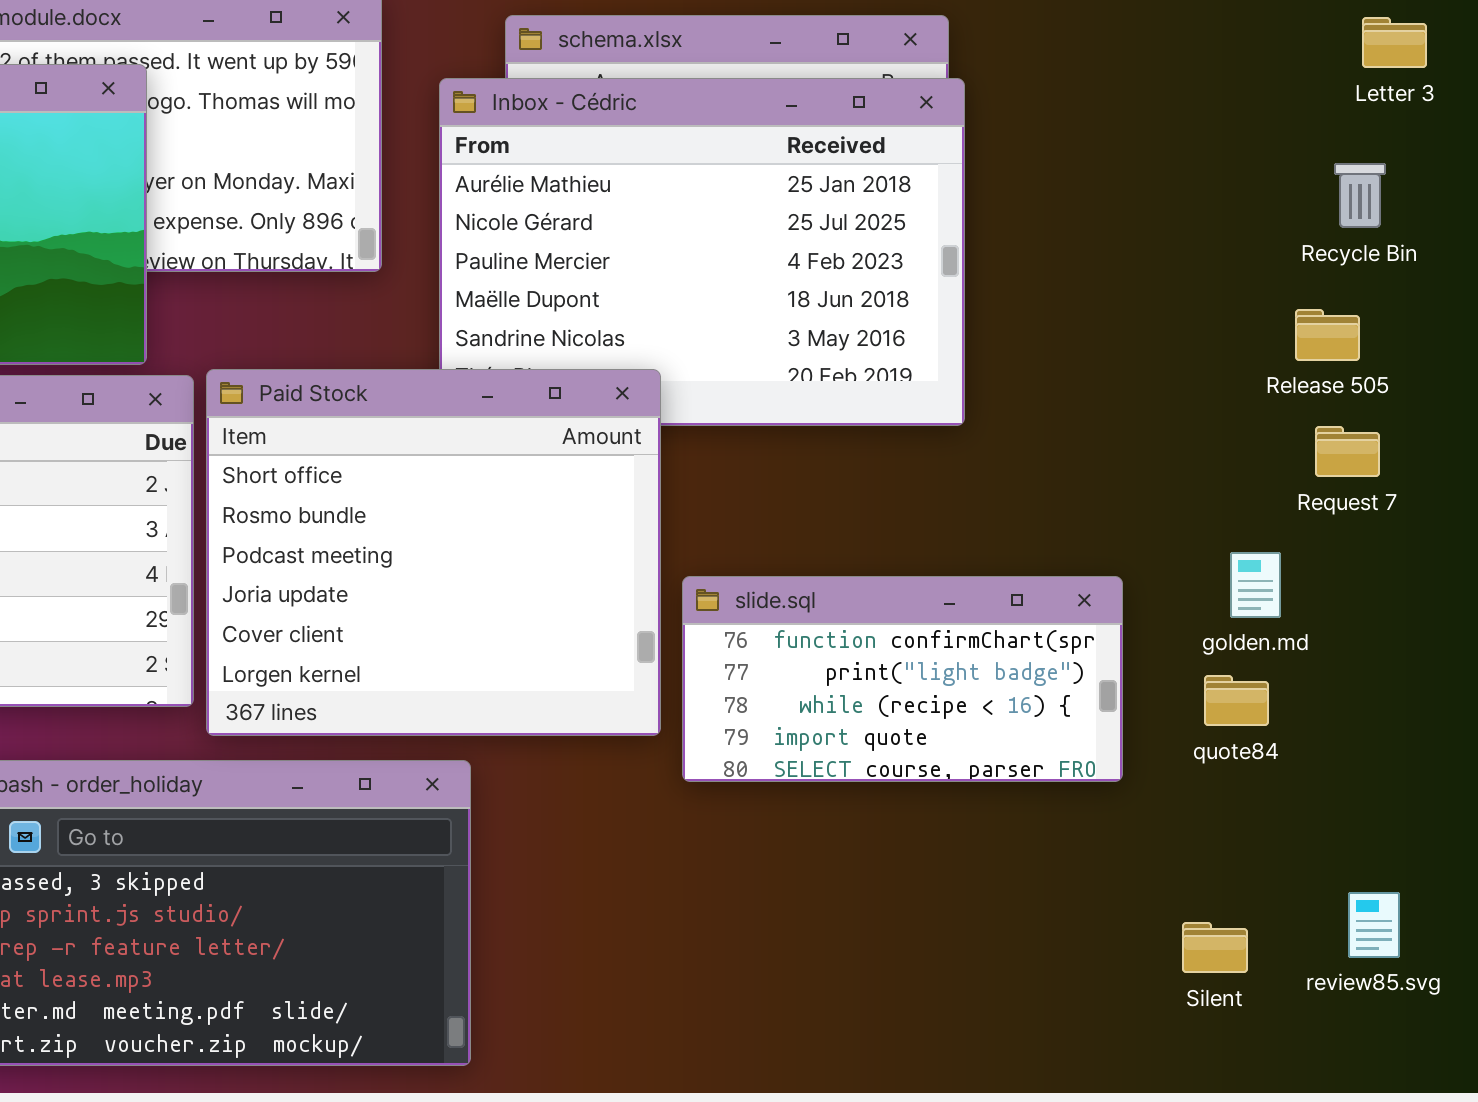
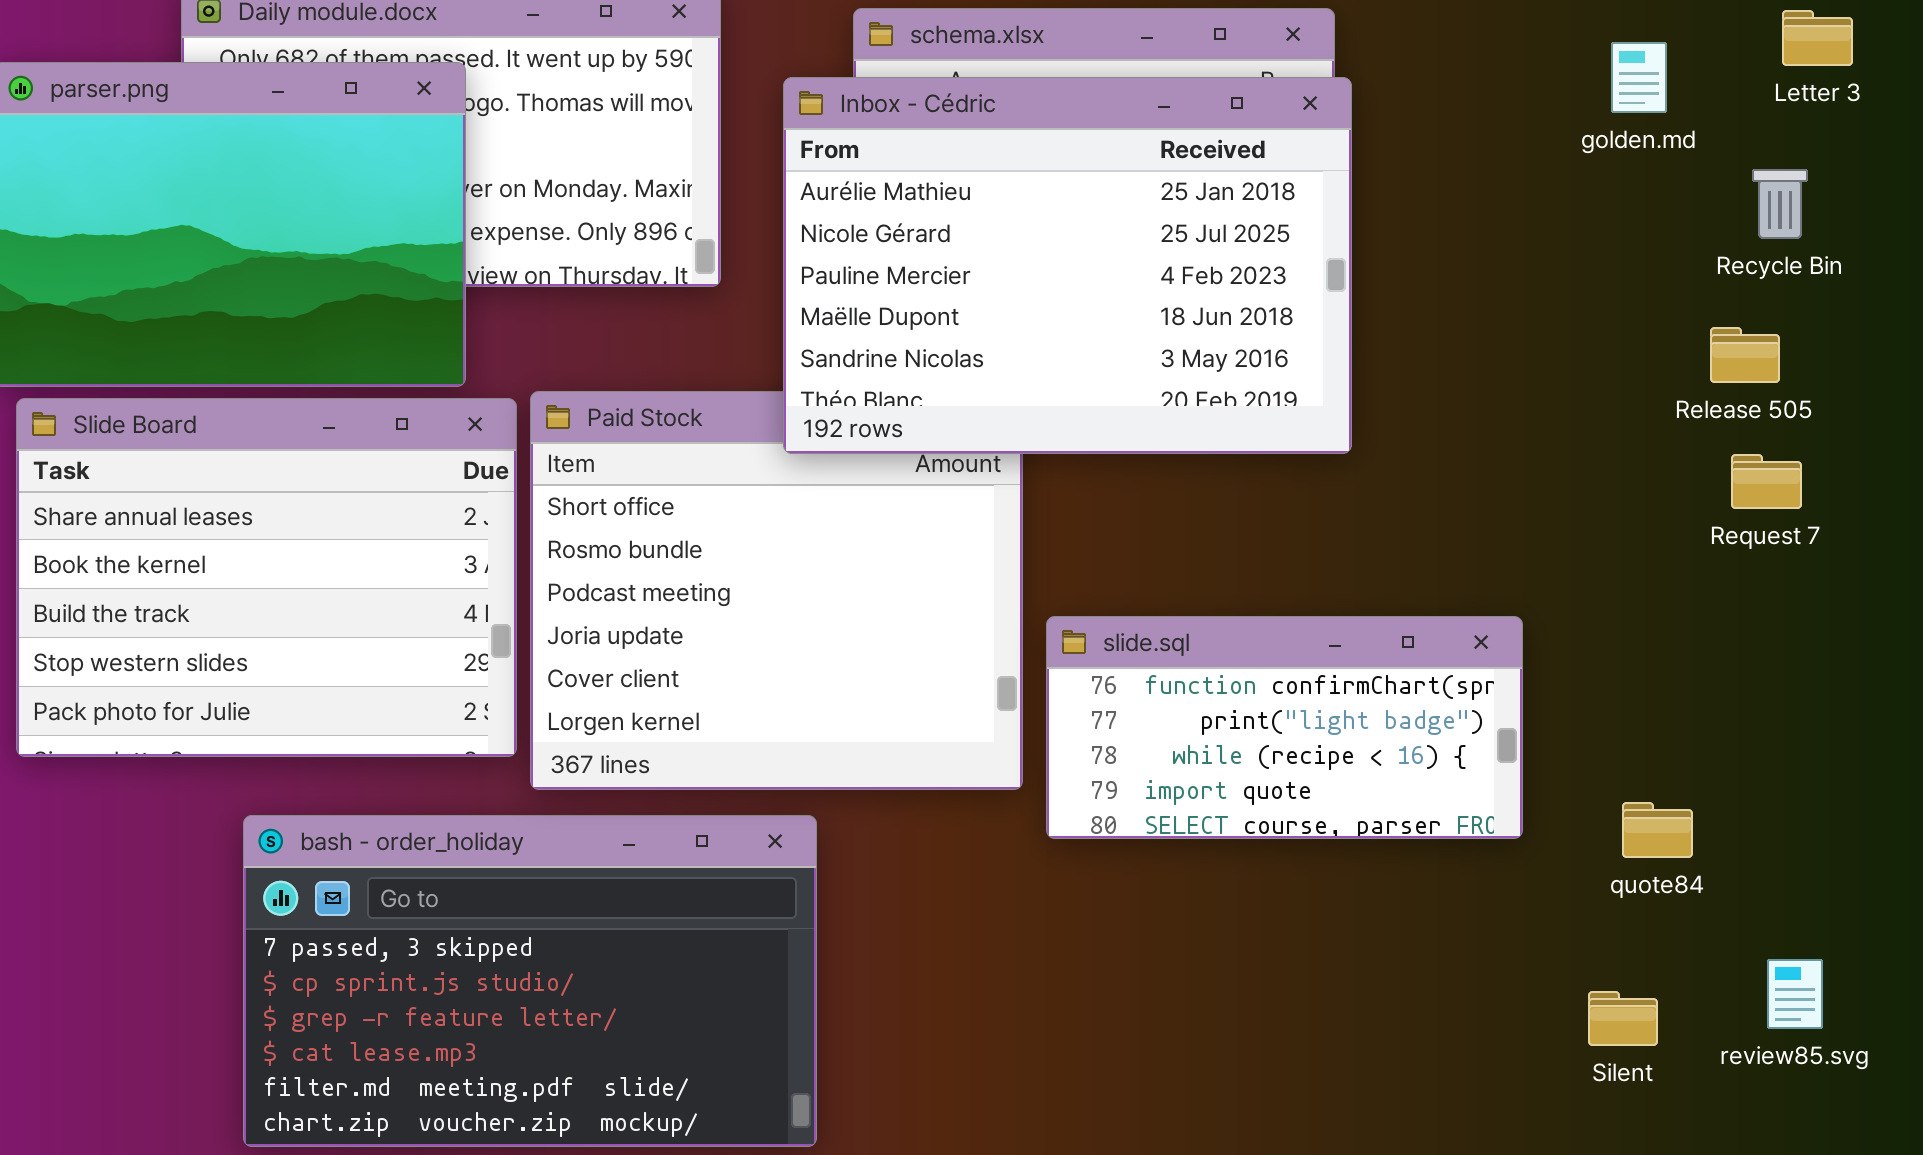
Inbox - Cédric: [439,78,965,426] -> [783,77,1352,454], raised
golden.md: [1230,552,1281,618] -> [1611,42,1667,113], moved
quote84: [1204,675,1269,726] -> [1622,802,1693,858], moved

